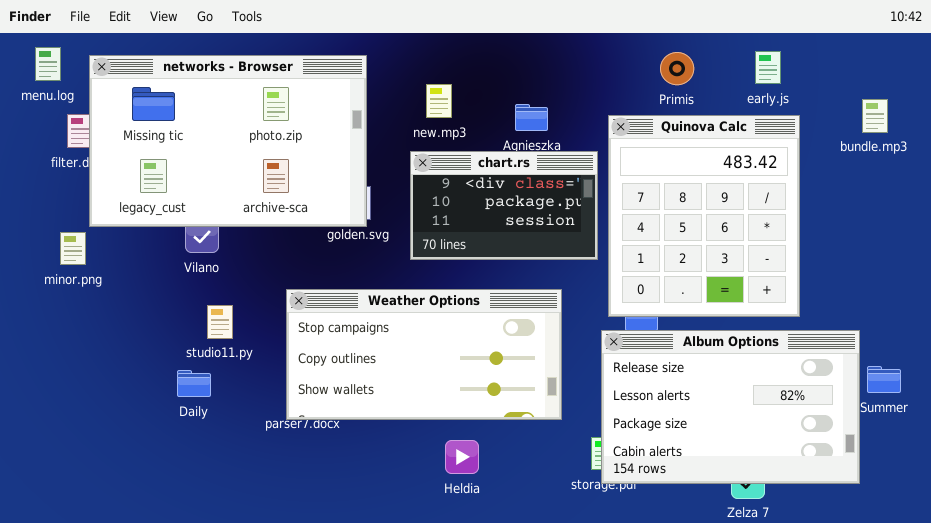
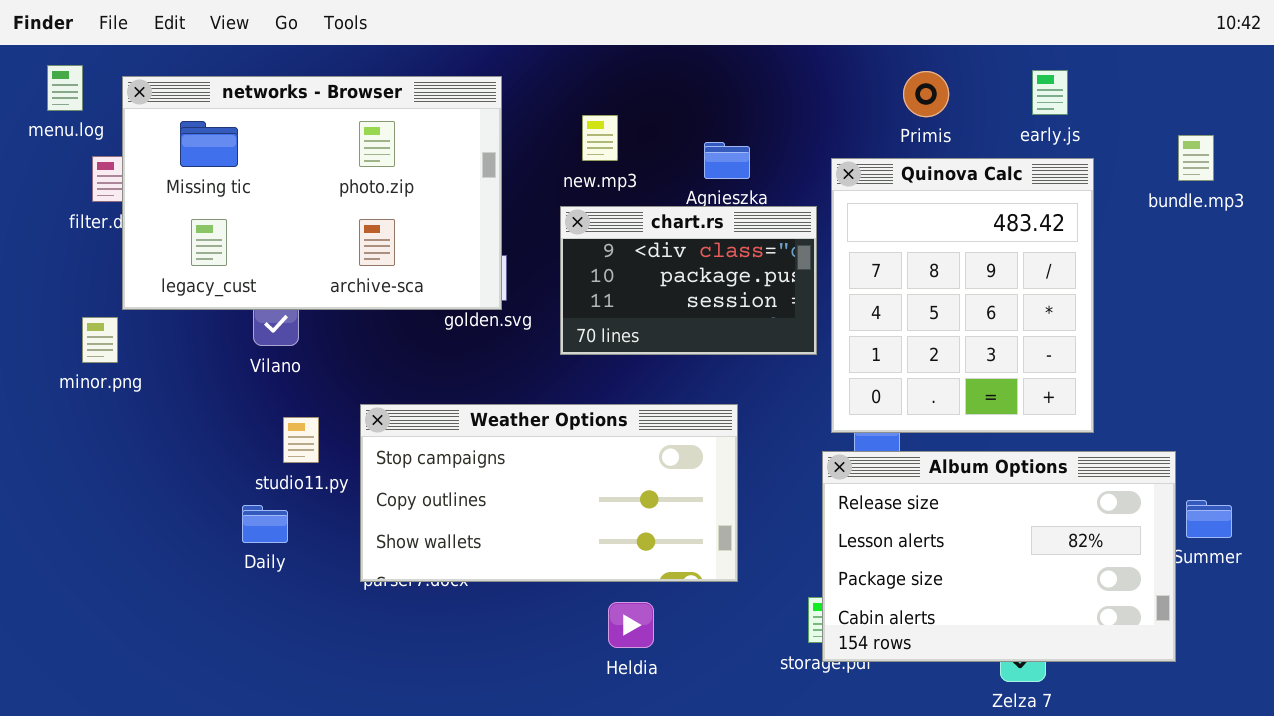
Weather Options: [286,289,562,420] -> [360,404,738,582], moved

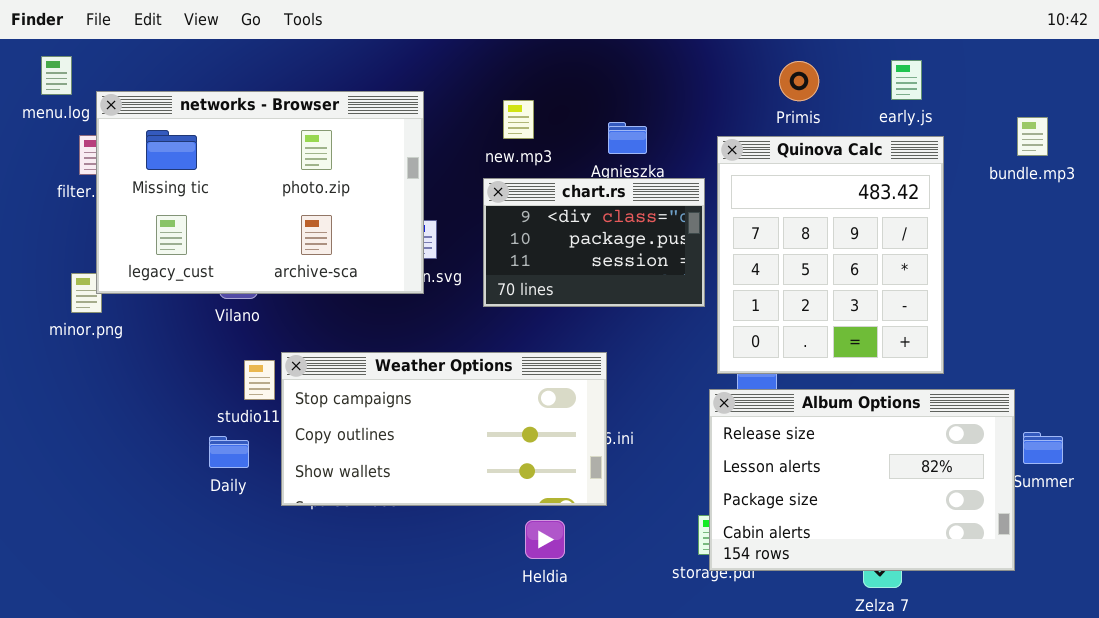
networks - Browser: [122,76,502,310] -> [96,91,424,294], moved
Weather Options: [360,404,738,582] -> [281,352,607,506], moved

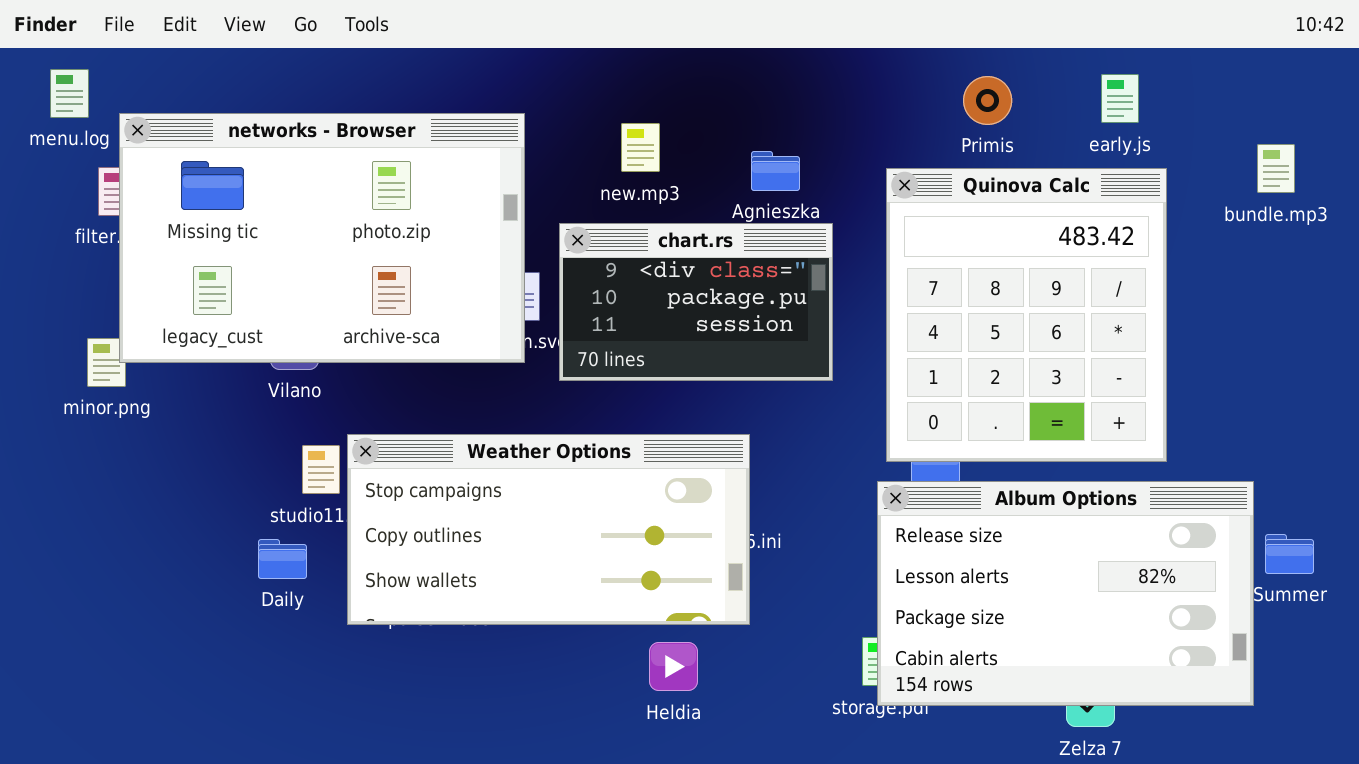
chart.rs: [483,178,705,307] -> [559,223,833,381], moved

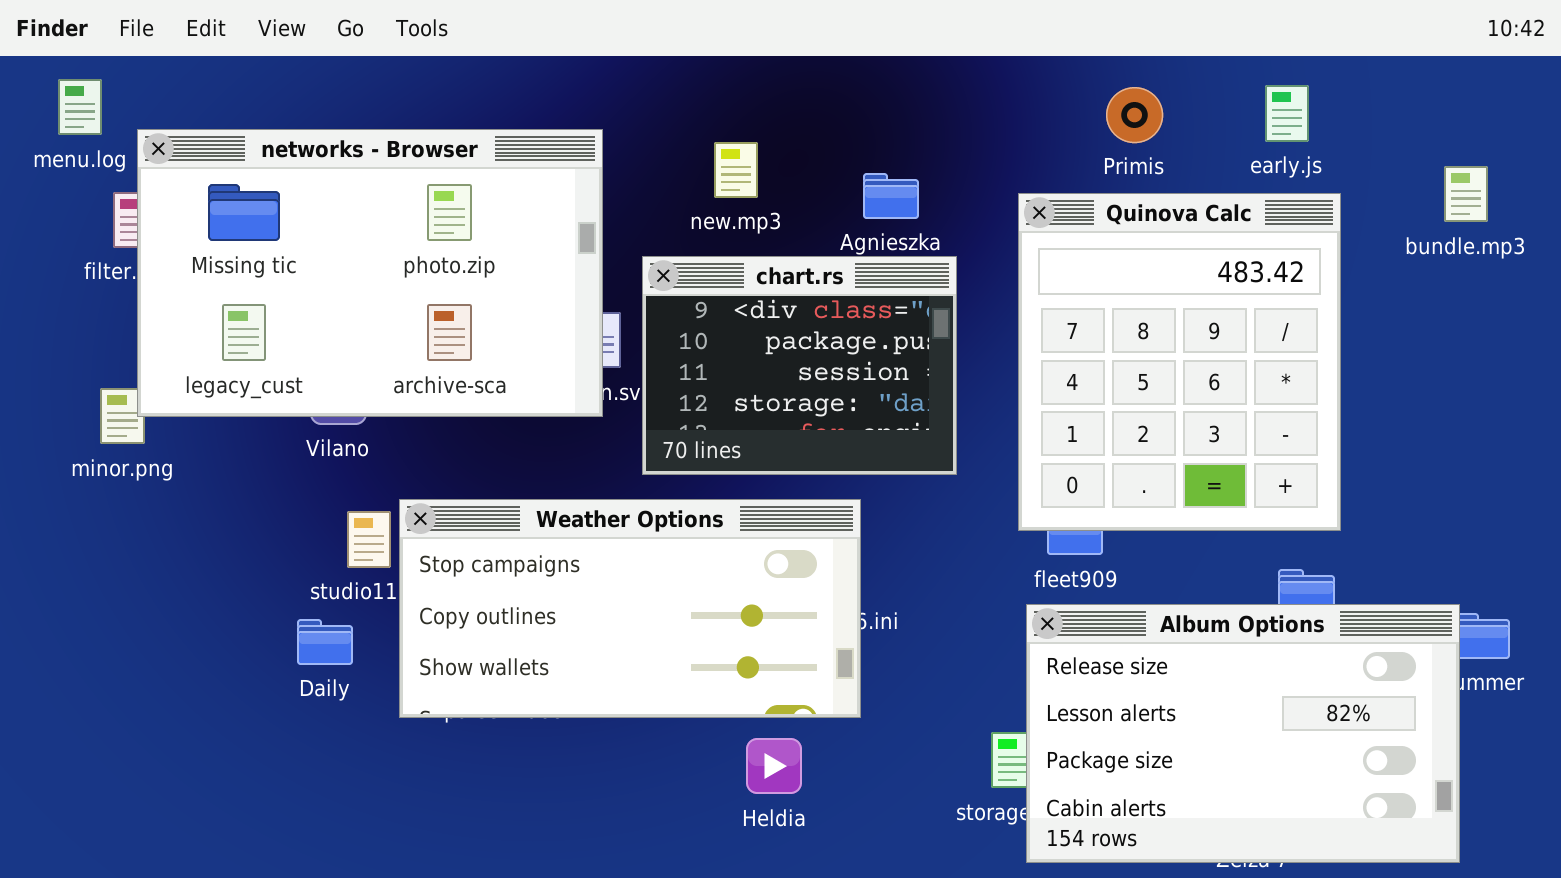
chart.rs: [559,223,833,381] -> [642,256,957,475], resized
Album Options: [877,481,1254,706] -> [1026,604,1460,863], moved

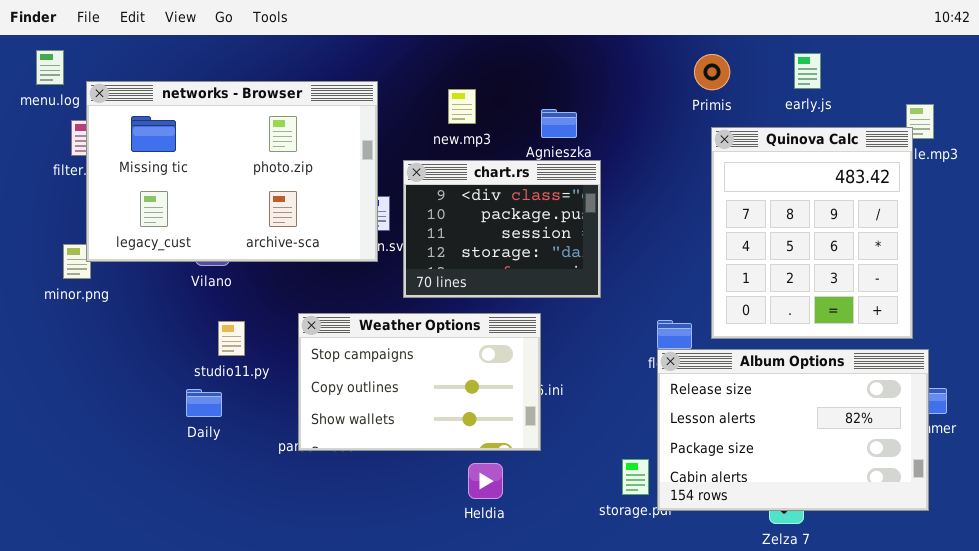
Quinova Calc: [1018,193,1341,531] -> [711,127,913,339], moved
Weather Options: [399,499,861,718] -> [298,313,541,451], resized
Album Options: [1026,604,1460,863] -> [657,349,929,511], moved

